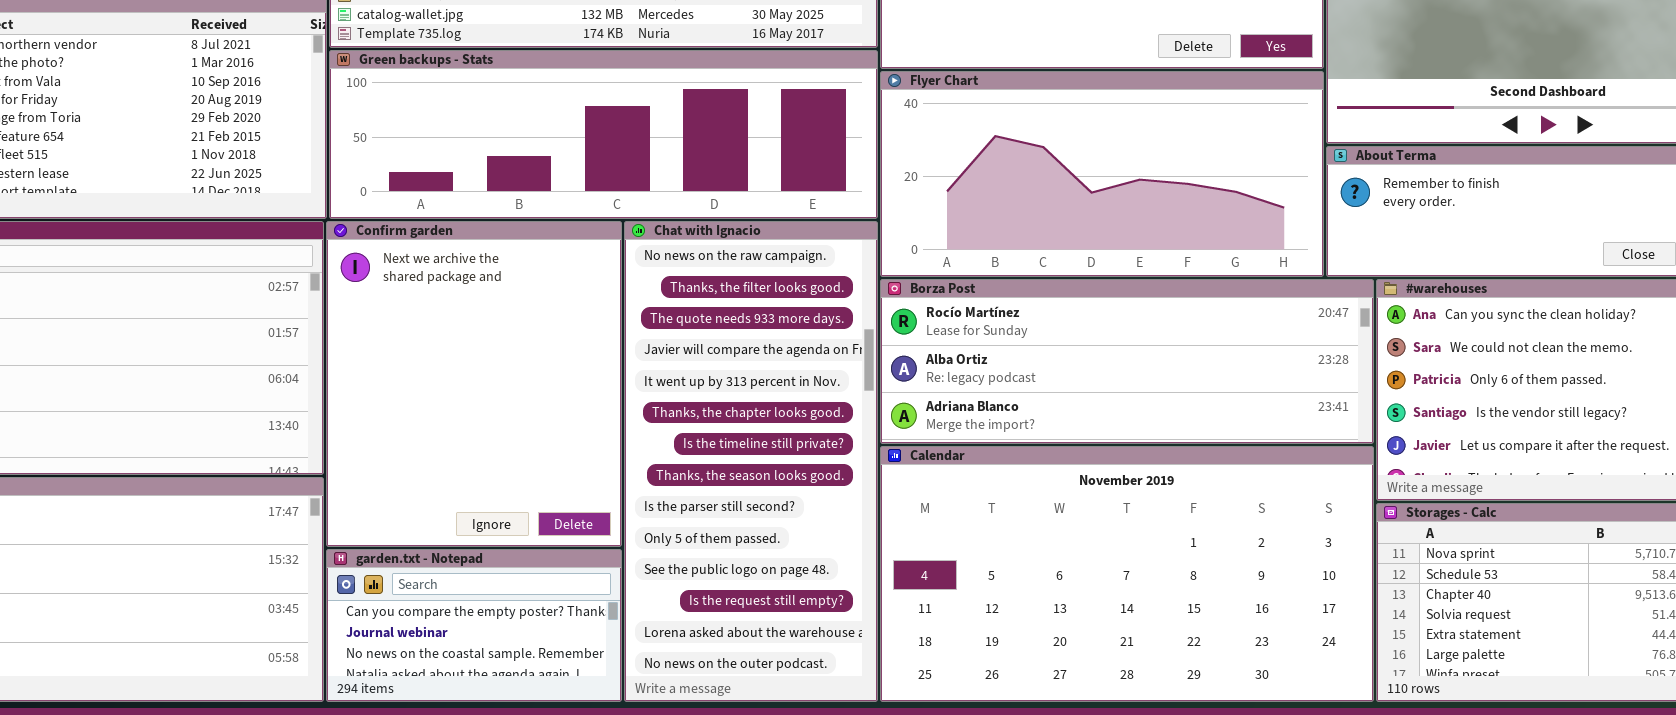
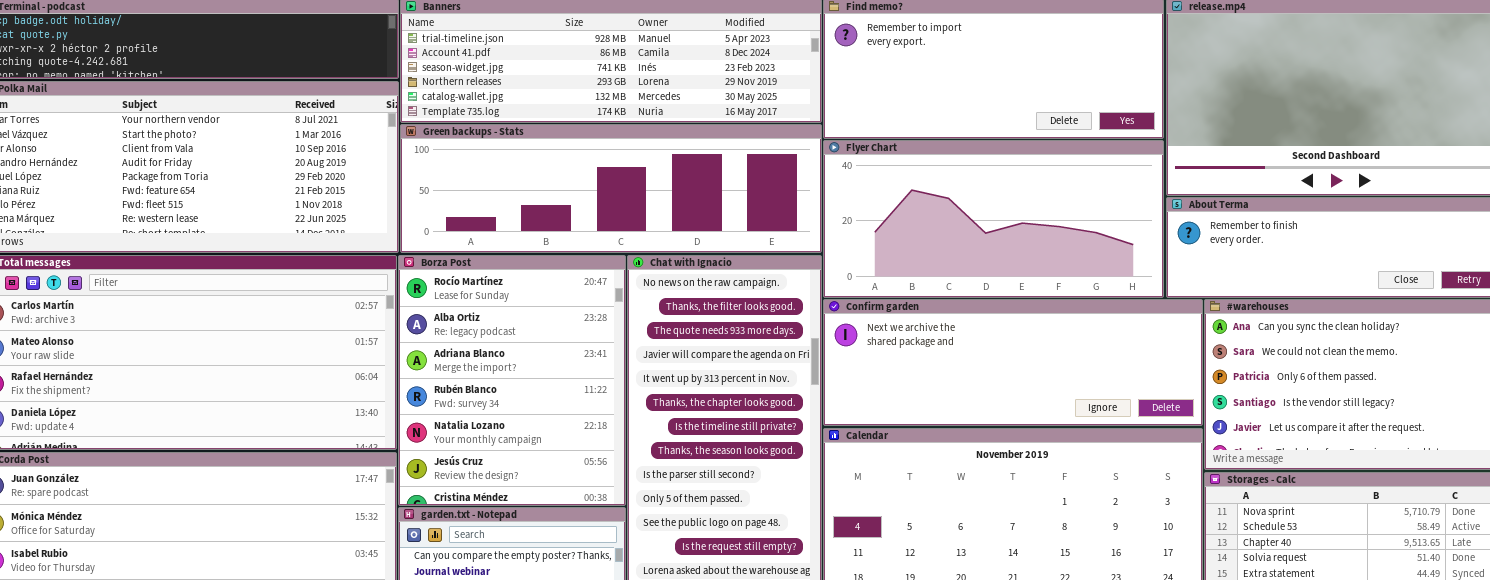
Confirm garden: [326,221,622,547] -> [823,299,1203,426], moved, resized
Borza Post: [880,279,1374,444] -> [398,255,626,506], moved, resized

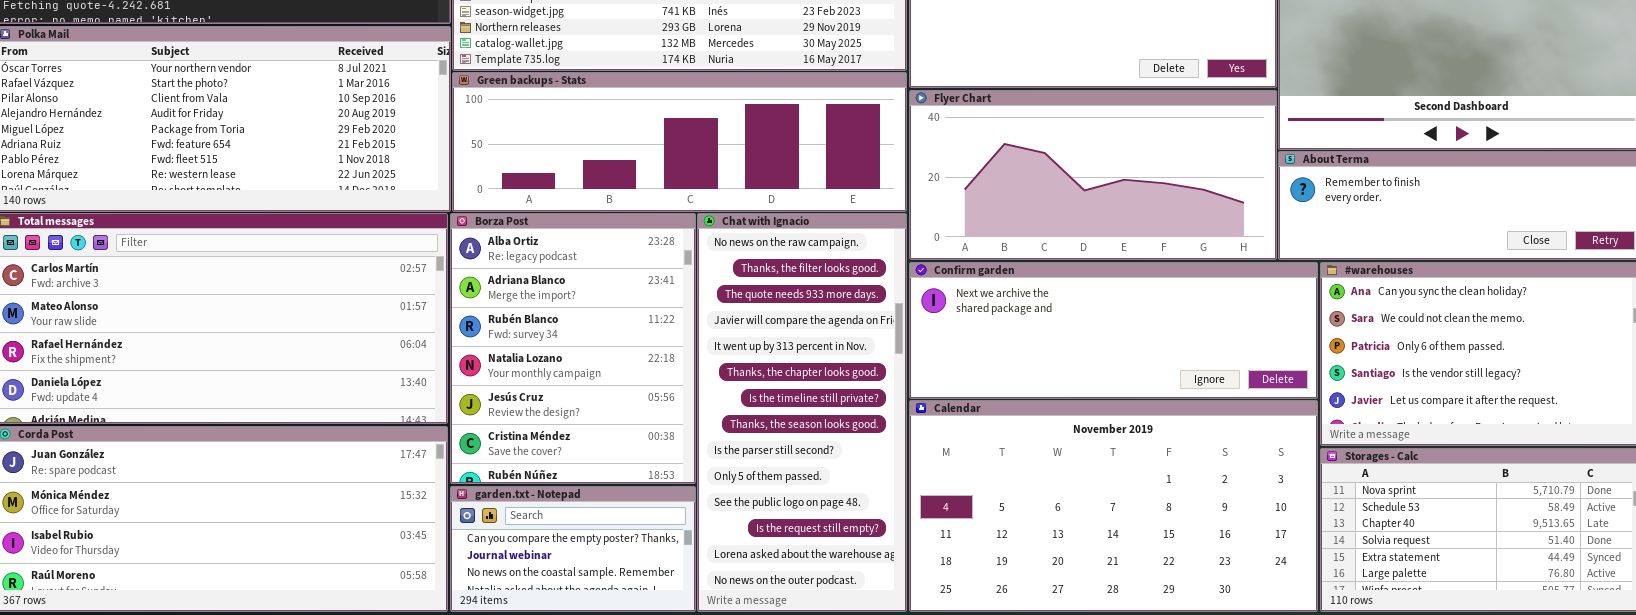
Borza Post: [398,255,626,506] -> [450,213,696,484], scrolled down 1 row

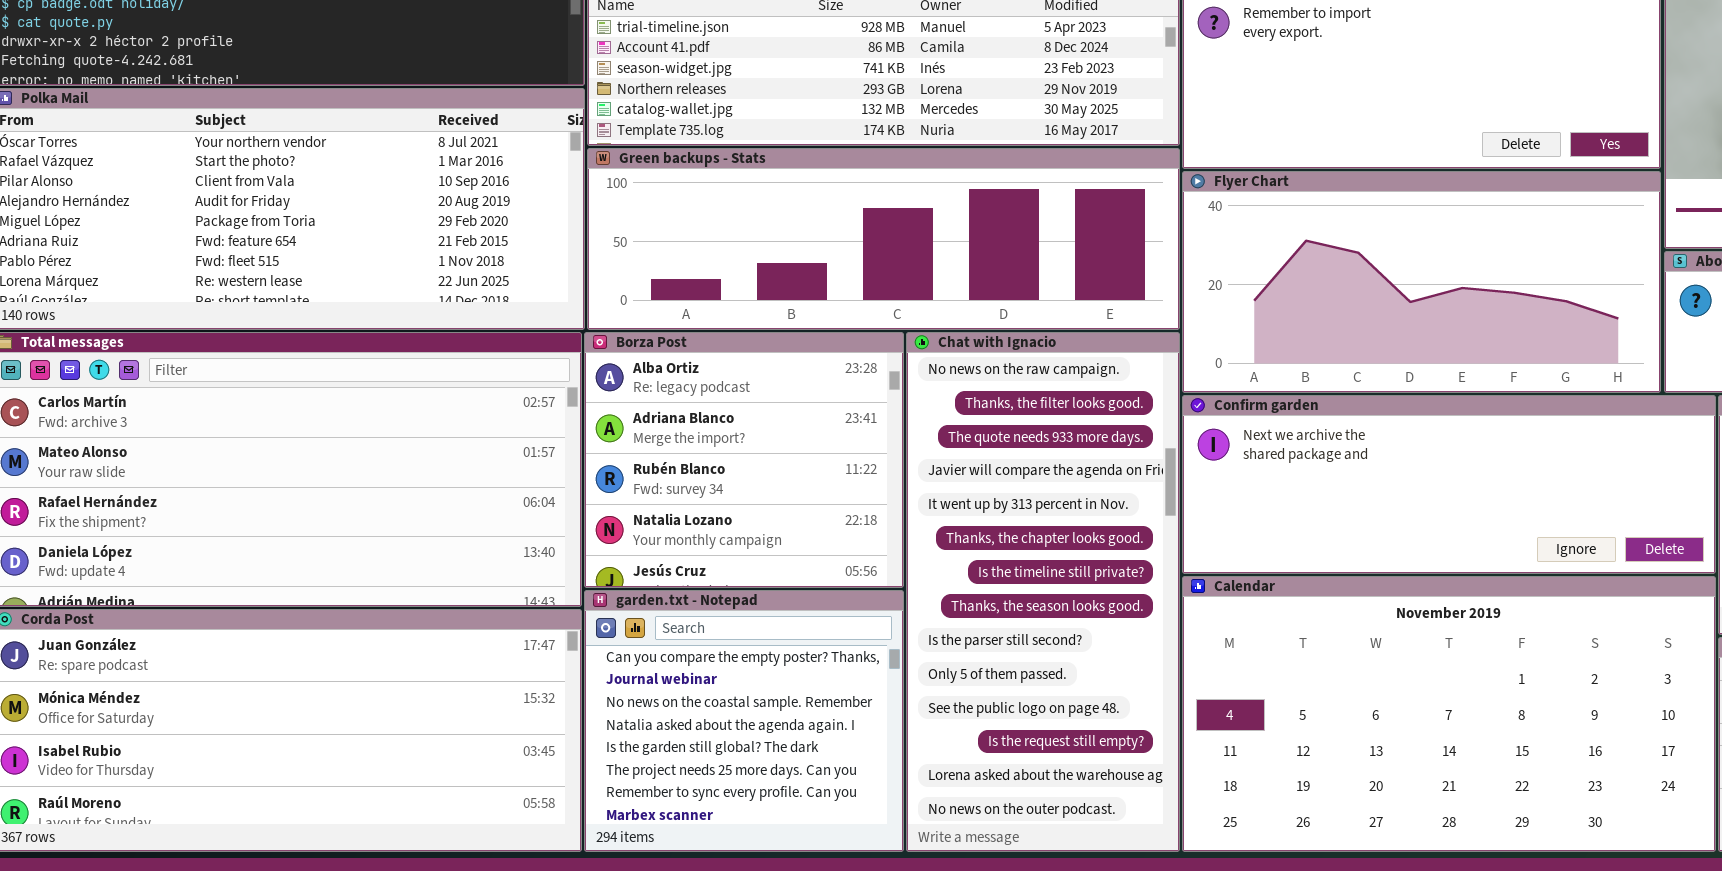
Borza Post: [450,213,696,484] -> [584,332,904,588], resized
garden.txt - Notepad: [450,486,696,612] -> [584,590,904,852], resized

